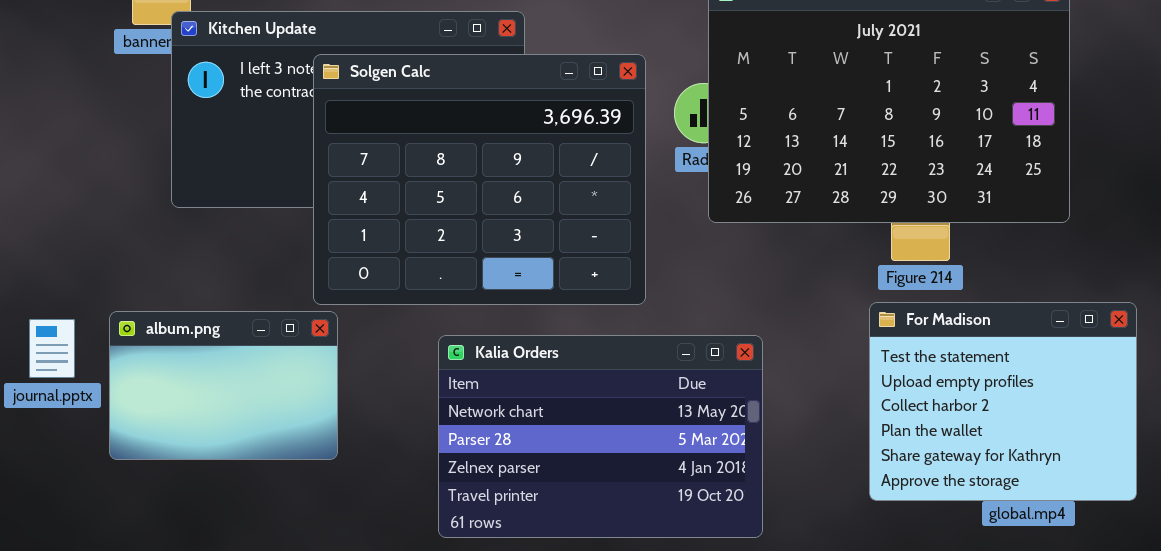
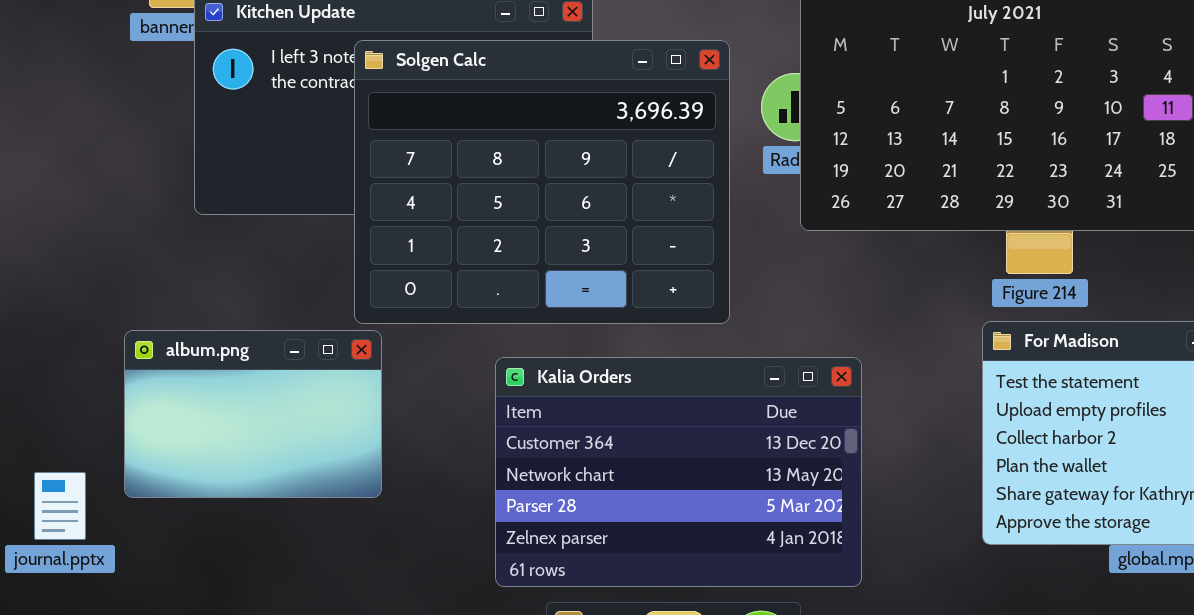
journal.pptx: [29,319,75,378] -> [34,472,86,540], moved
Kalia Orders: [438,335,763,538] -> [495,357,862,587], scrolled up 1 row

